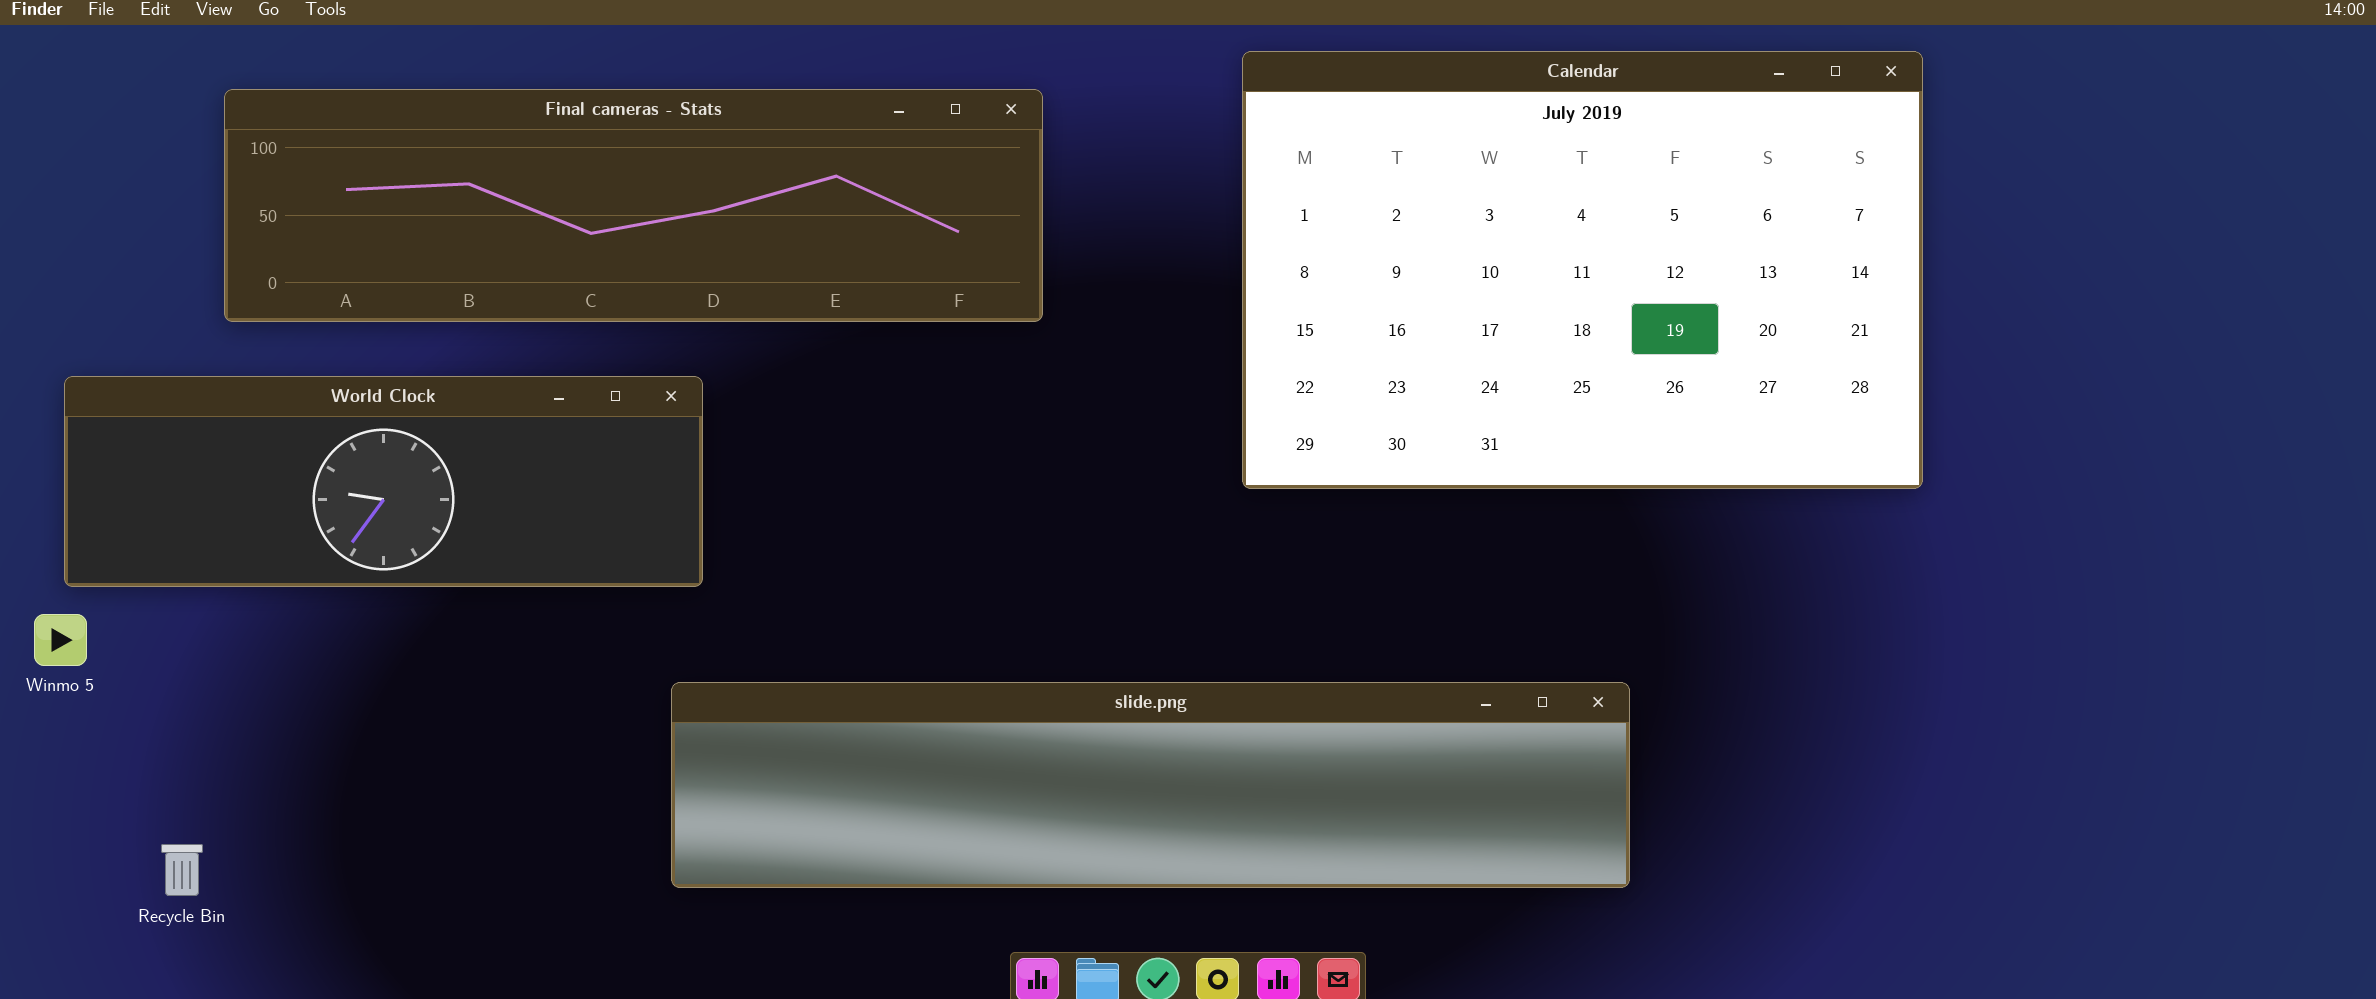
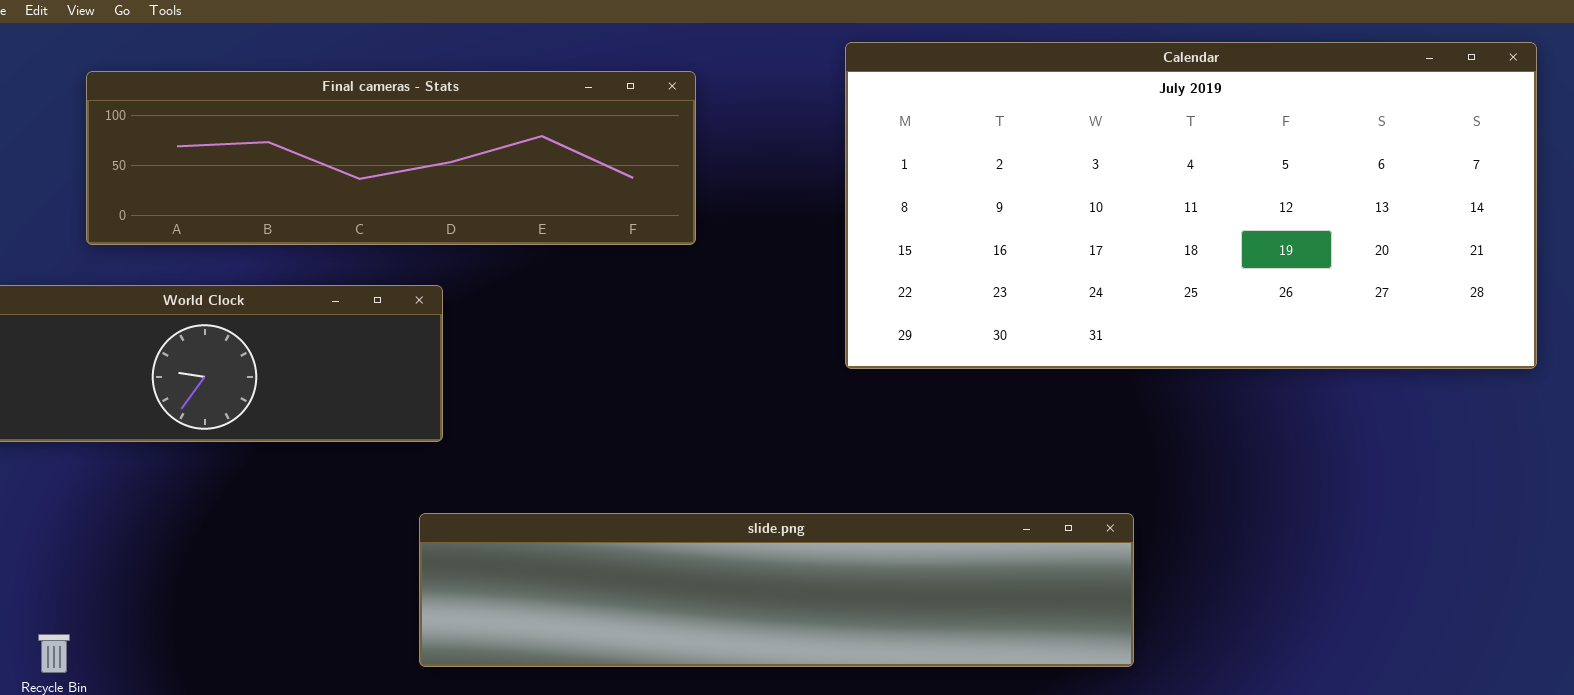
Calendar: [1242,51,1923,489] -> [845,42,1537,369], resized

